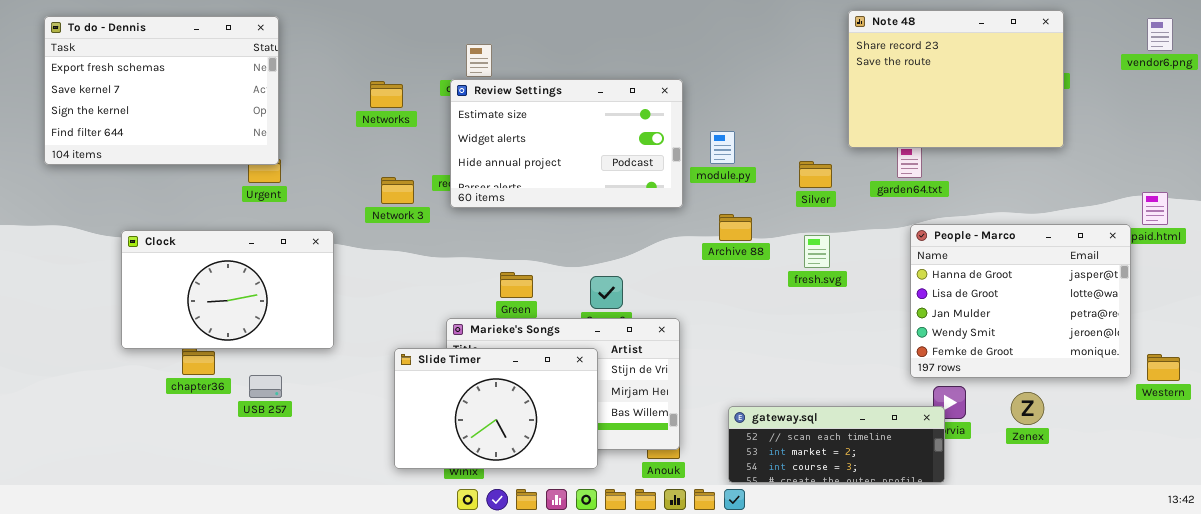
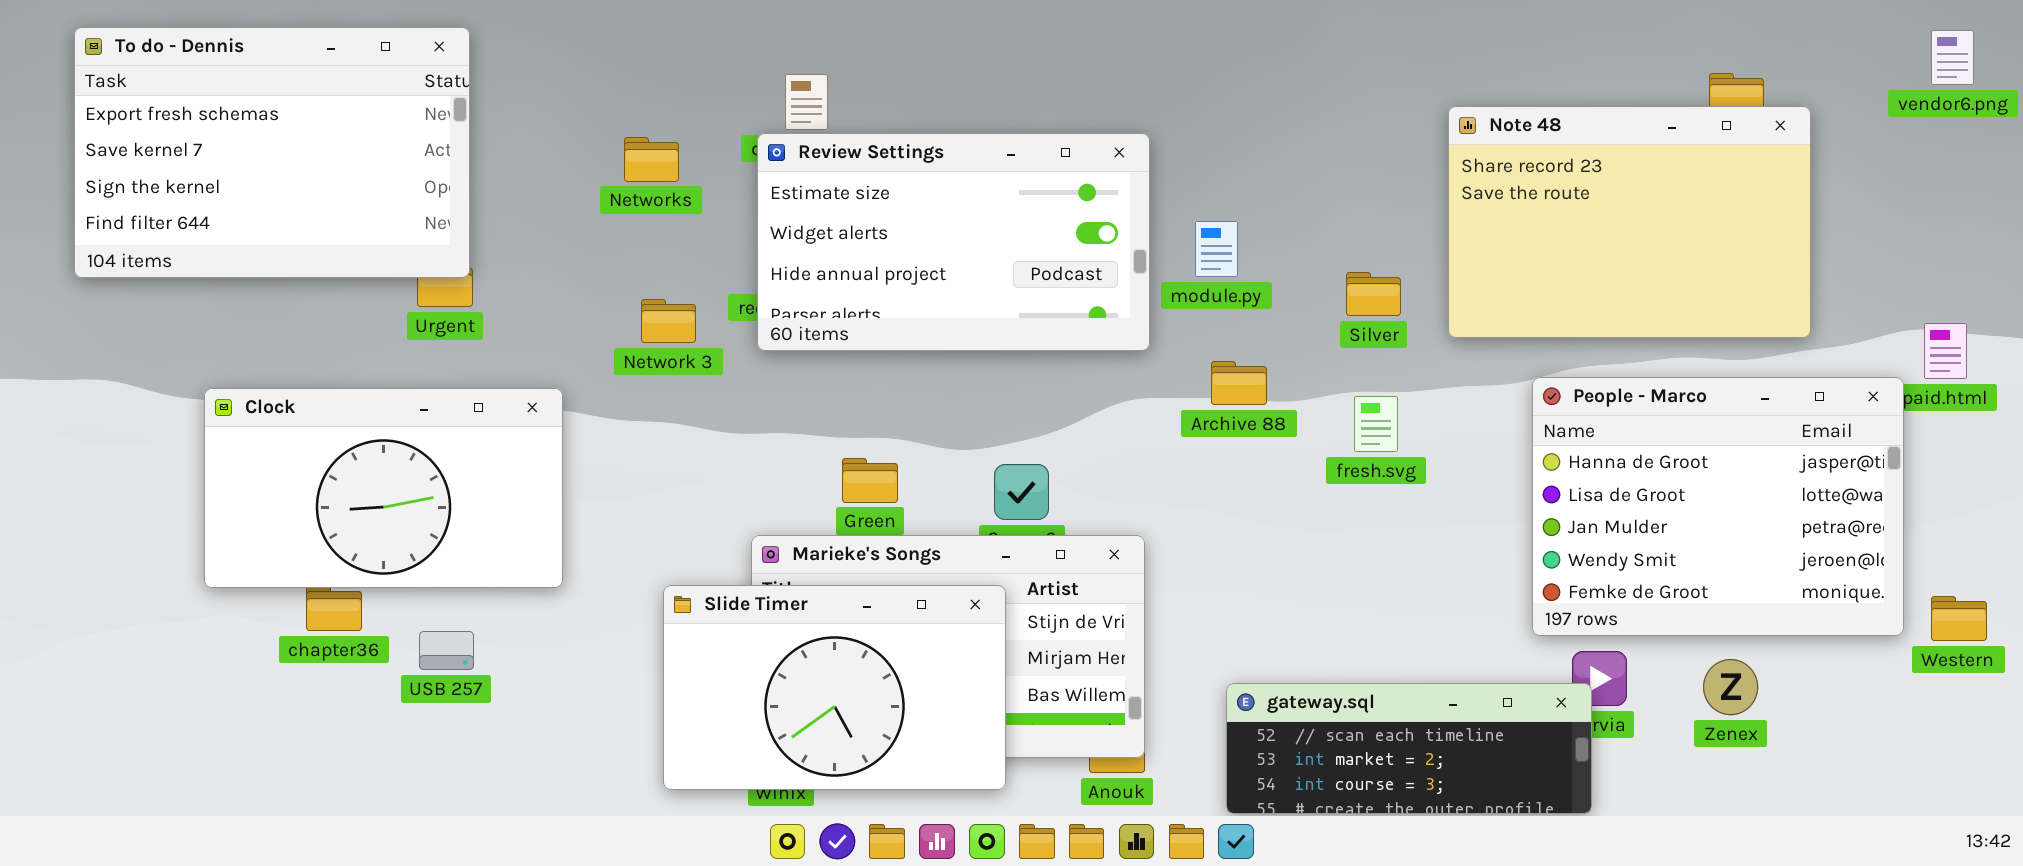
Note 48: [848,10,1064,148] -> [1448,106,1811,338], moved

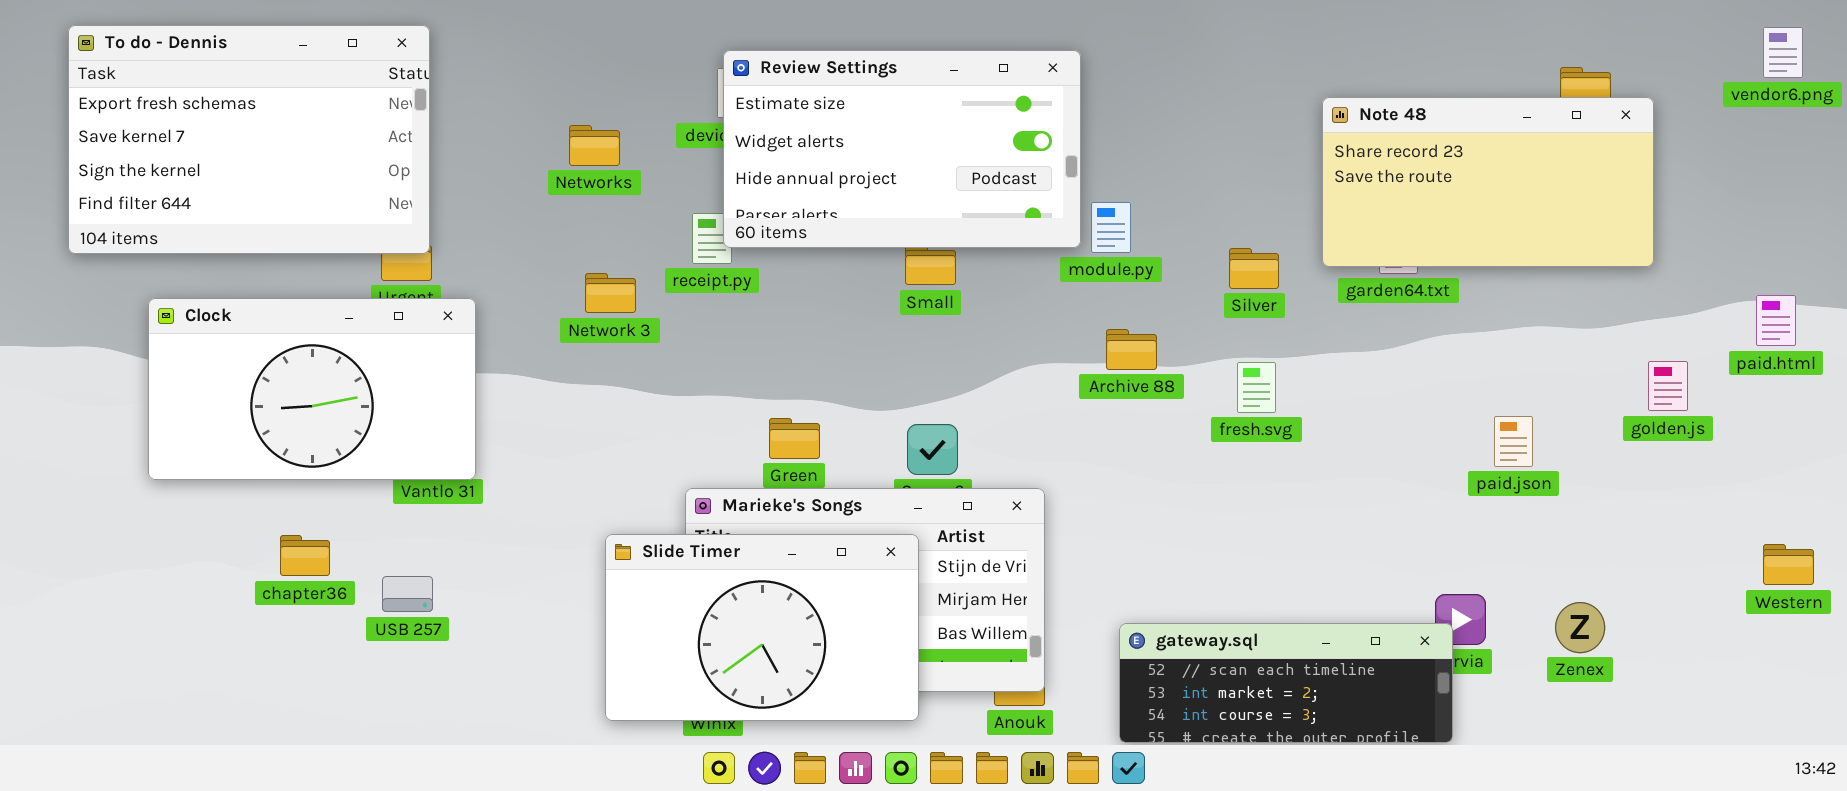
Note 48: [1448,106,1811,338] -> [1322,97,1654,267], resized
Review Settings: [757,133,1150,351] -> [723,50,1081,248], moved
People - Marco: [1532,377,1904,636] -> none, closed
Clock: [204,388,563,588] -> [148,298,476,480], moved

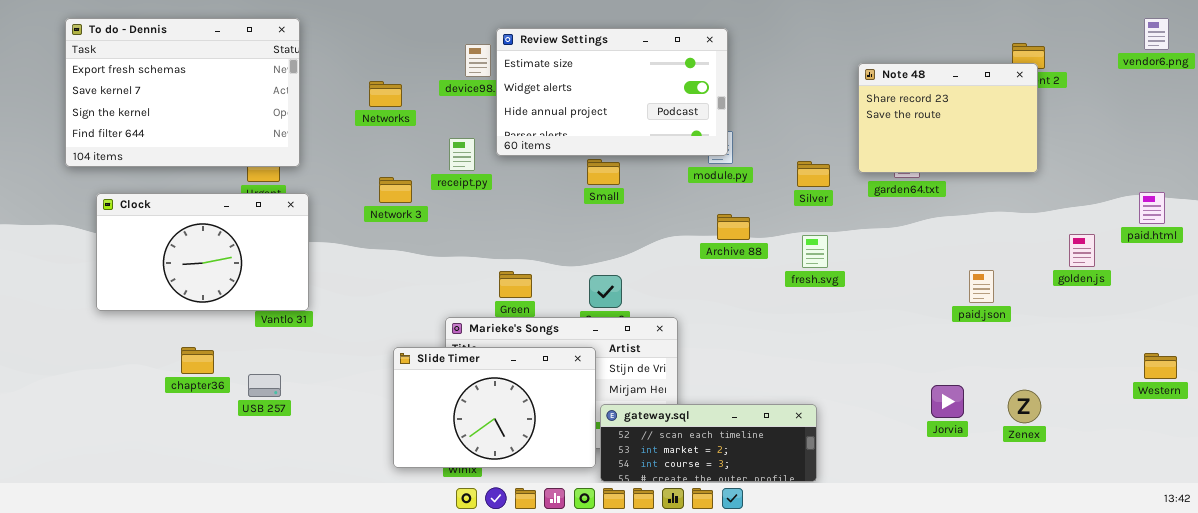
To do - Dennis: [68,25,430,254] -> [65,18,300,167], moved
Review Settings: [723,50,1081,248] -> [496,28,728,156], moved
Note 48: [1322,97,1654,267] -> [858,63,1038,173], resized
gateway.sql: [1119,623,1453,743] -> [600,404,817,482], moved

